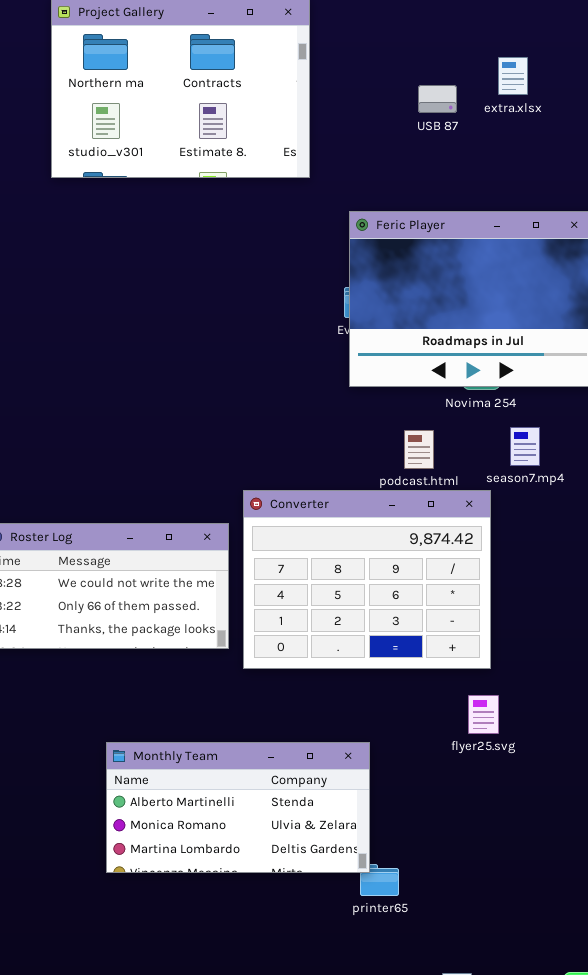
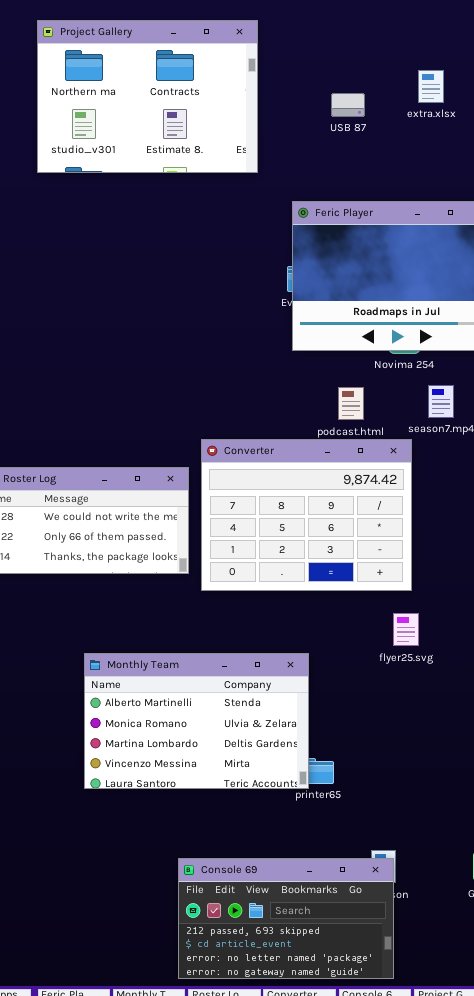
USB 87: [418,85,457,113] -> [331,93,365,117], moved
Monthly Team: [106,742,370,873] -> [84,653,309,789], resized

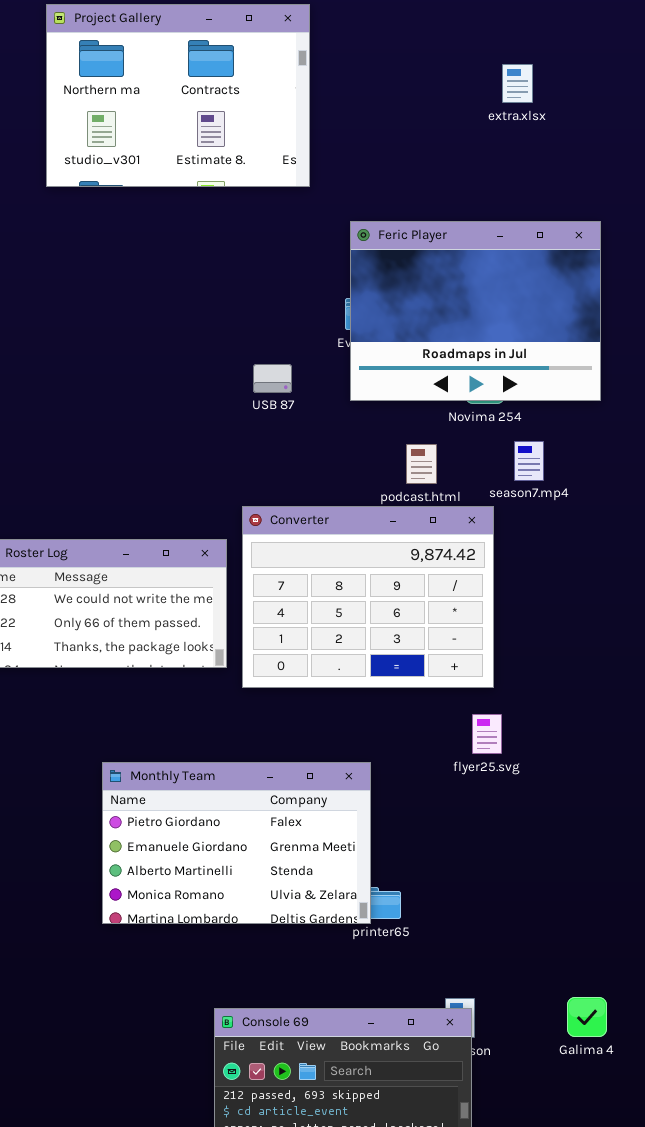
USB 87: [331,93,365,117] -> [253,364,292,393], moved
Monthly Team: [84,653,309,789] -> [102,762,371,924], scrolled up 2 rows

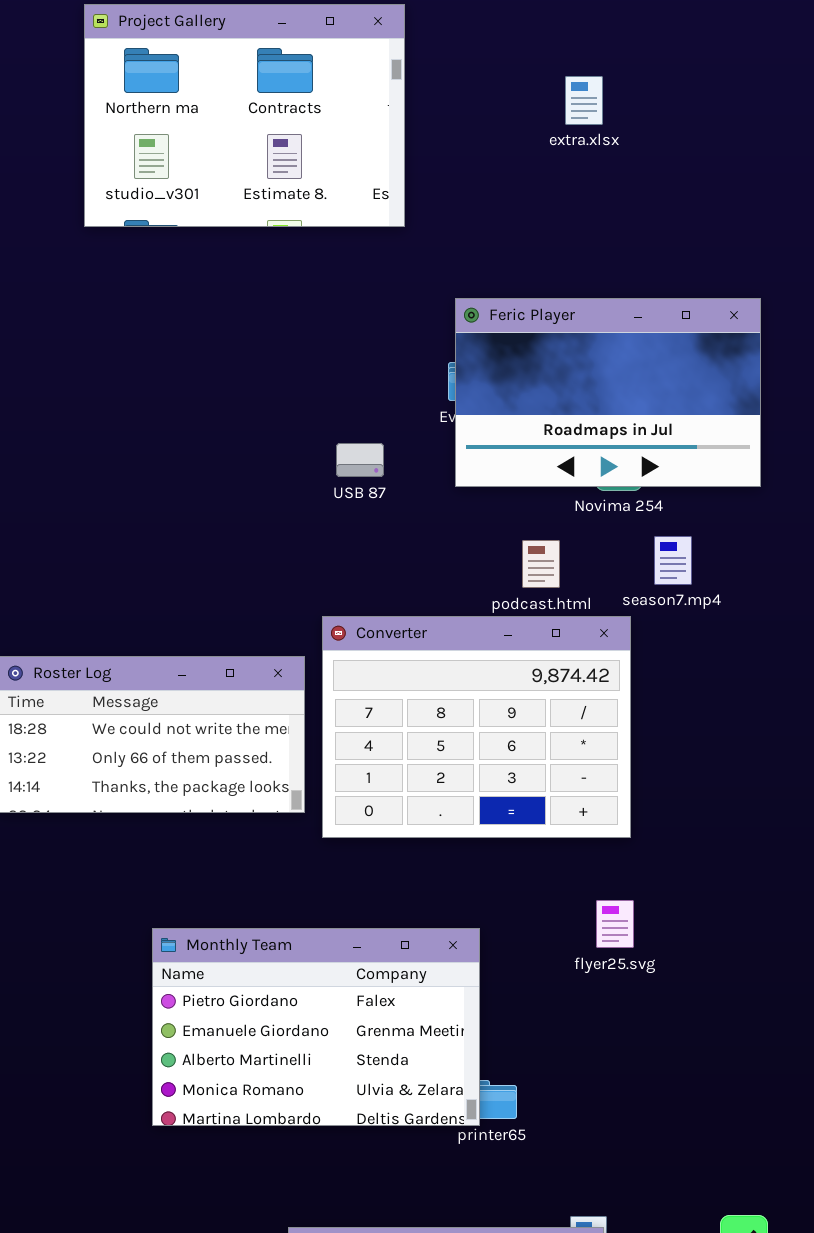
extra.xlsx: [502,64,533,103] -> [565,76,603,125], moved
Feric Player: [350,221,601,401] -> [455,298,761,487], resized
flyer25.svg: [472,714,502,754] -> [596,900,634,948], moved

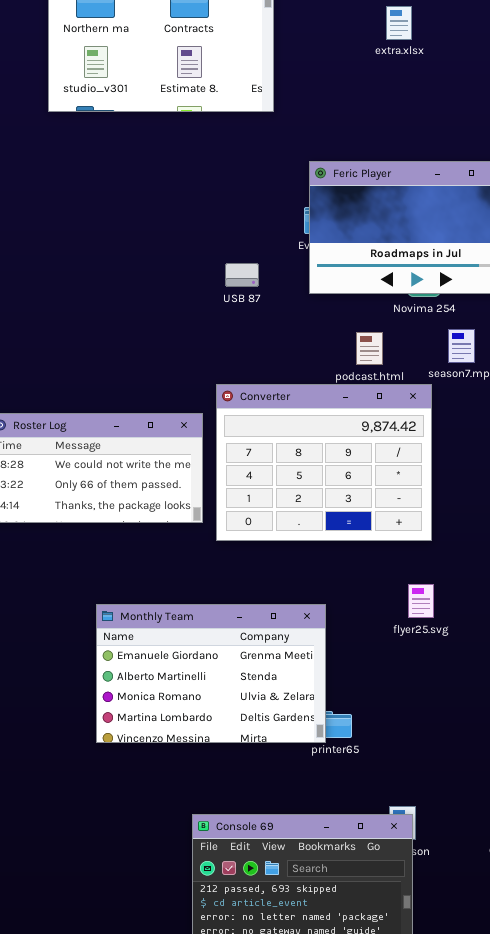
Monthly Team: [152,928,480,1126] -> [96,604,326,743], scrolled down 1 row

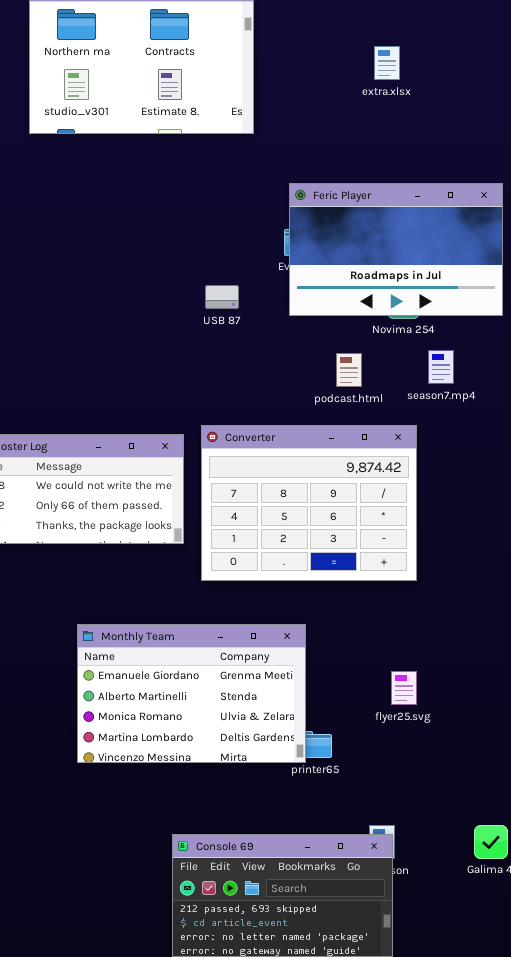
extra.xlsx: [386,6,412,40] -> [374,46,400,80], moved
Converter: [216,384,432,541] -> [201,425,417,581], moved
flyer25.svg: [408,584,434,618] -> [391,671,417,705], moved

